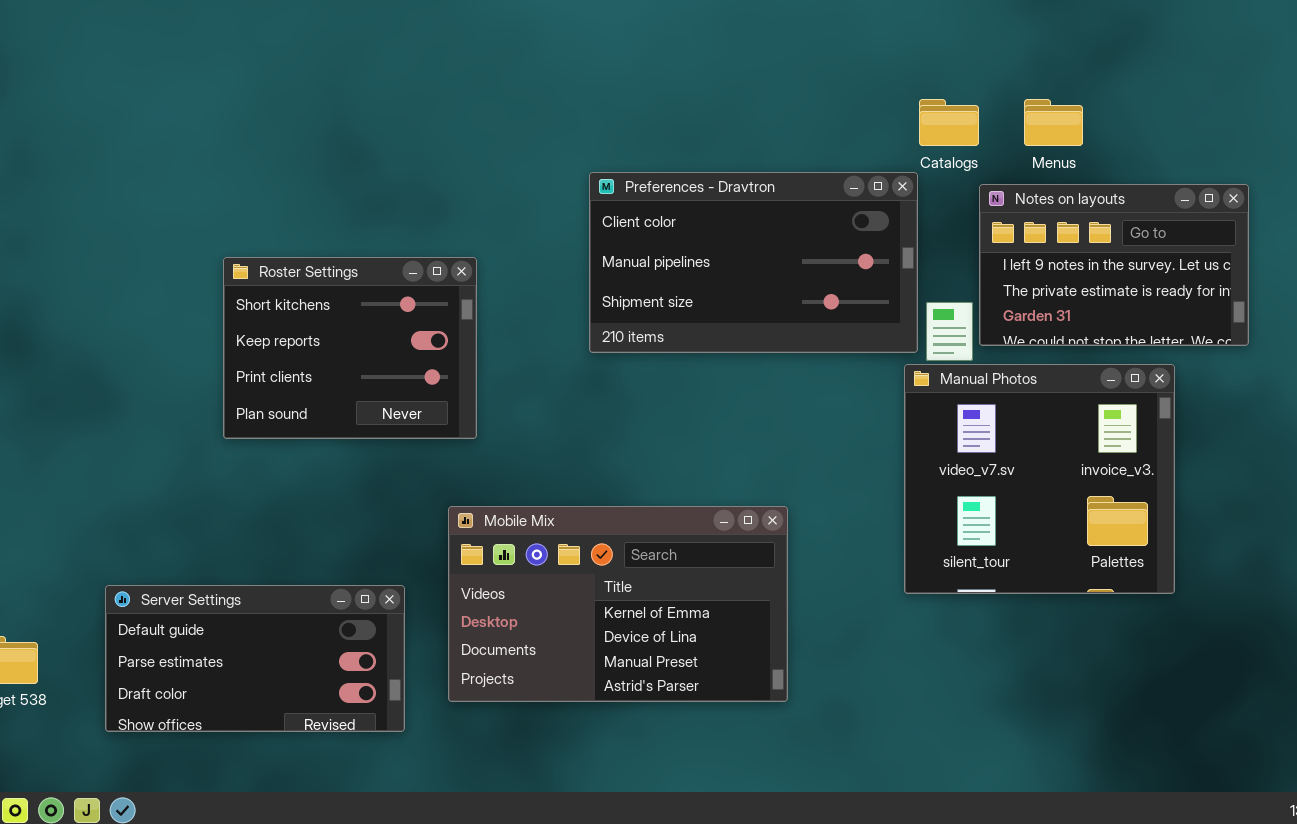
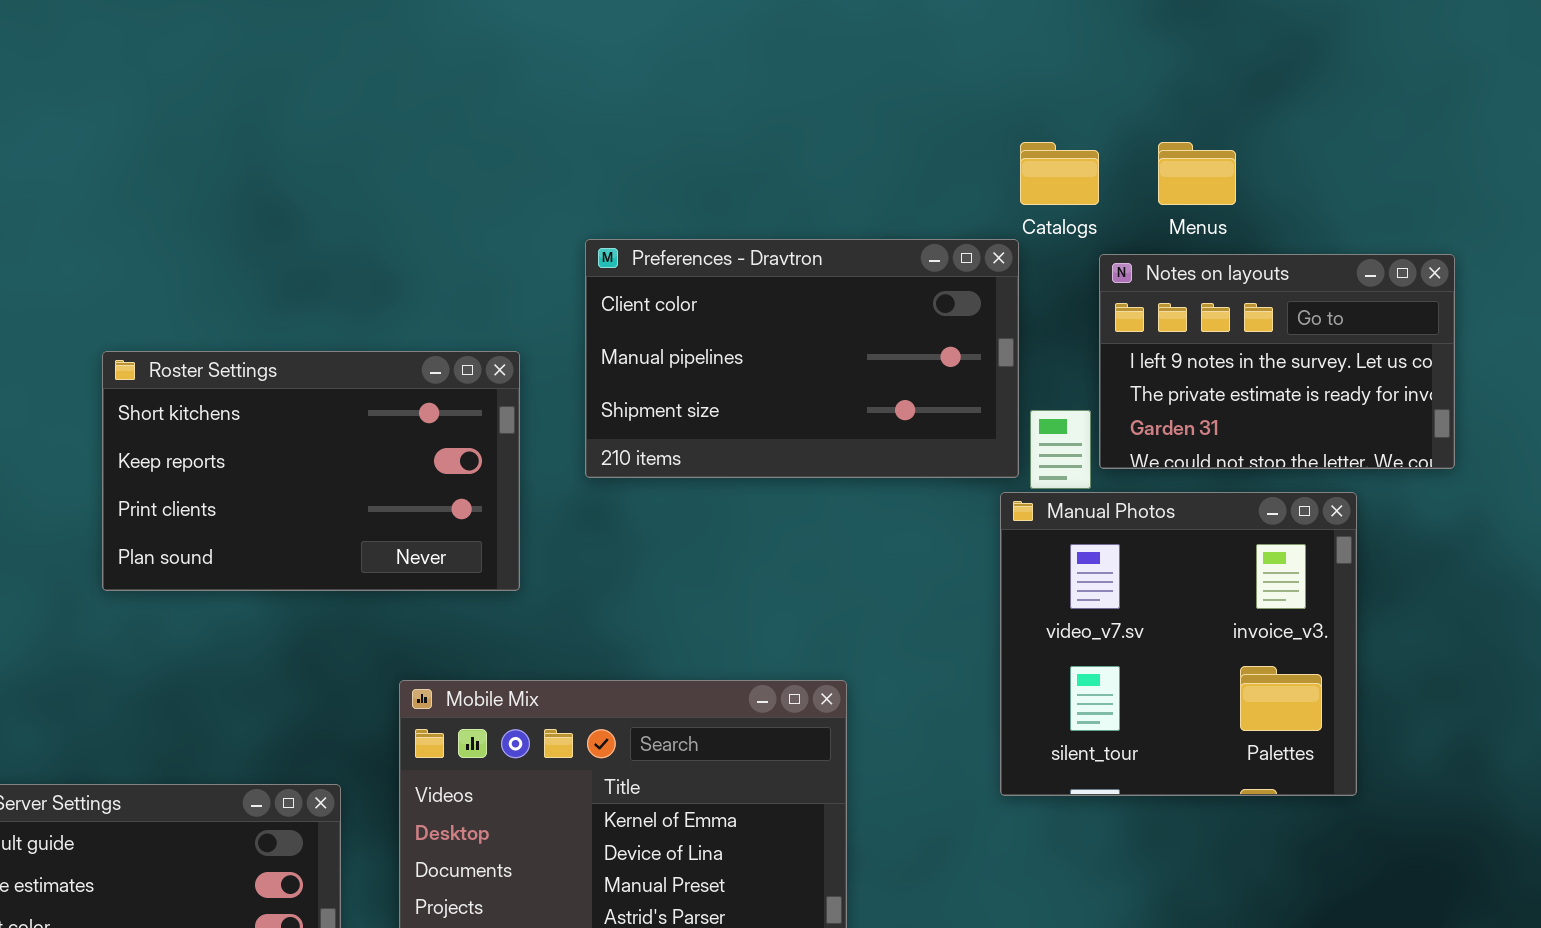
Roster Settings: [223,257,477,439] -> [102,351,520,591], resized

